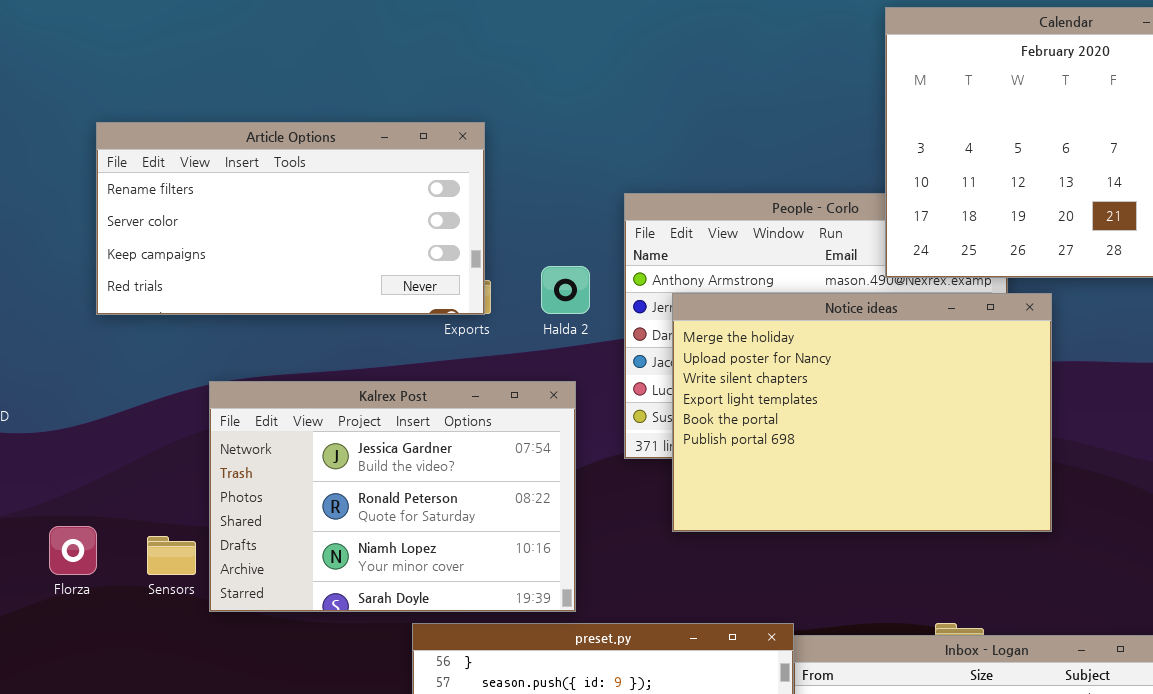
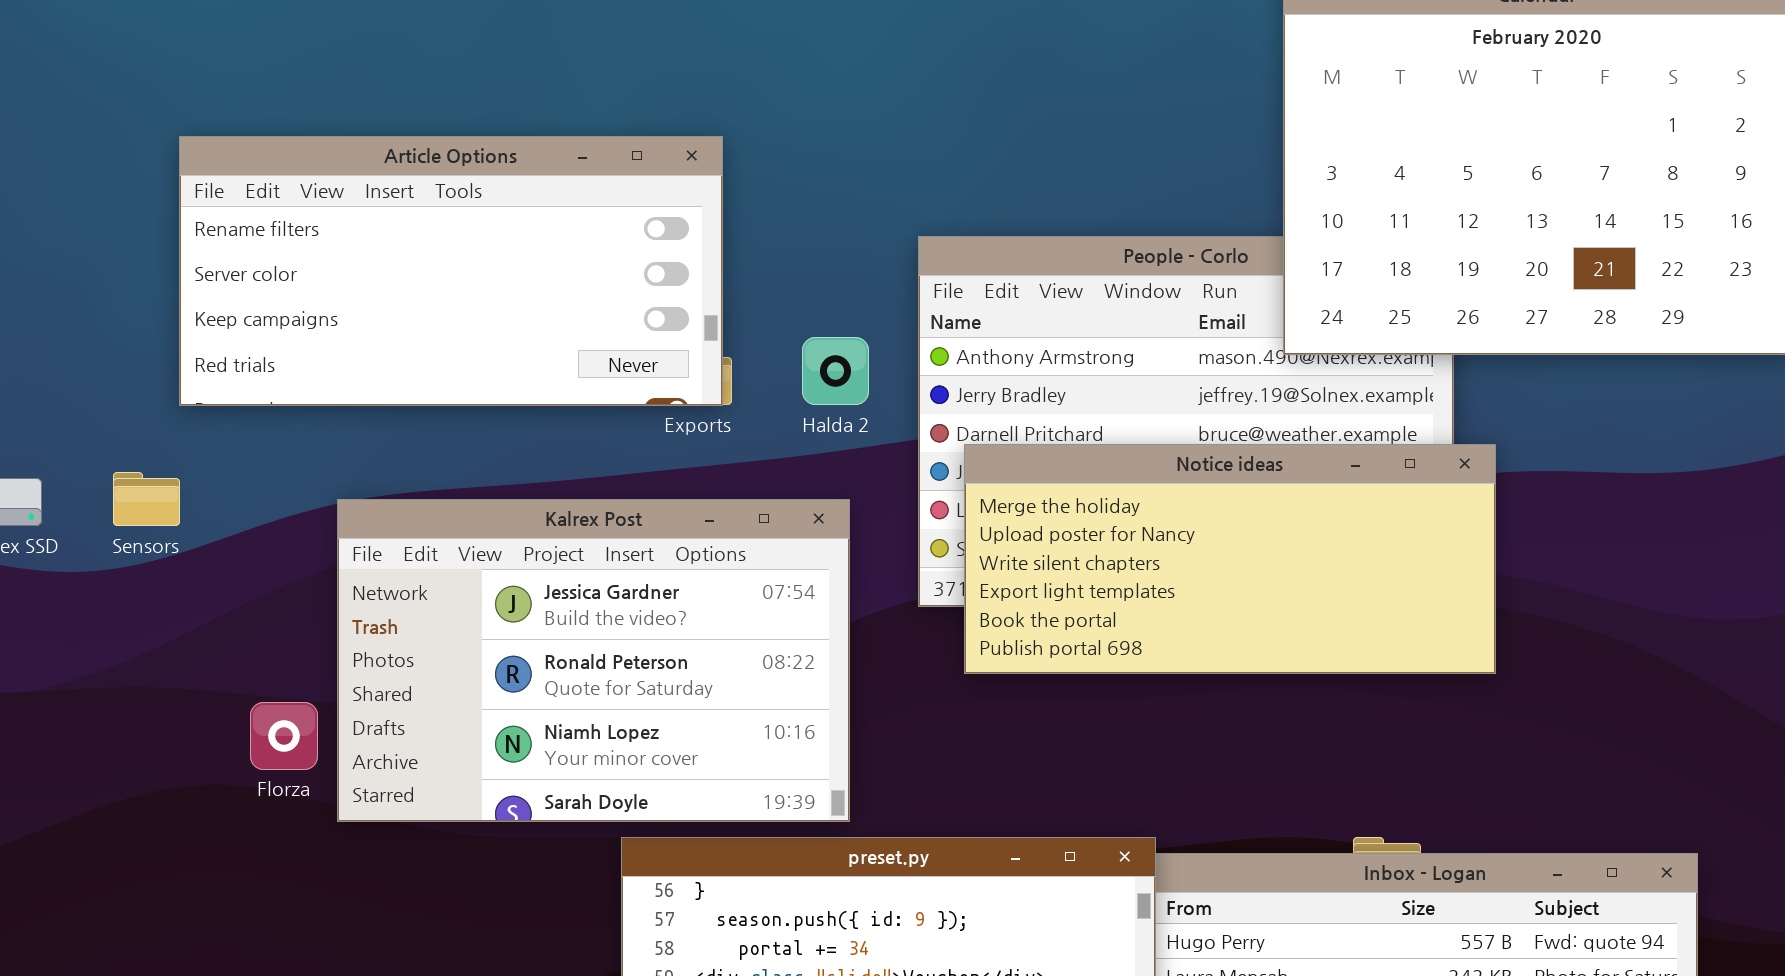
Notice ideas: [672,293,1052,532] -> [964,444,1496,674], moved, resized
Florza: [49,526,97,575] -> [250,702,318,770], moved
Sensors: [147,536,196,575] -> [113,472,180,526], moved

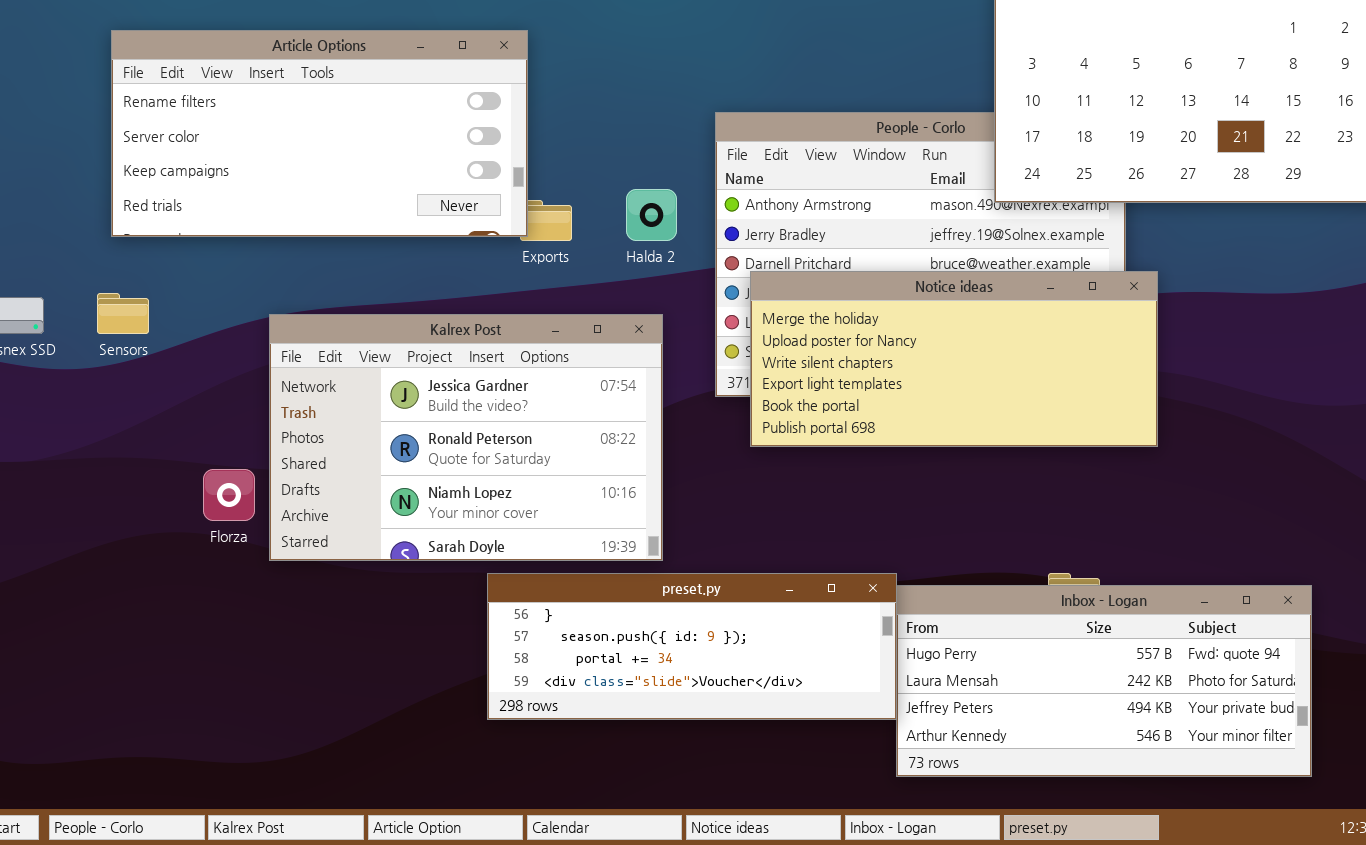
Article Options: [179,136,723,406] -> [111,30,528,237], moved

